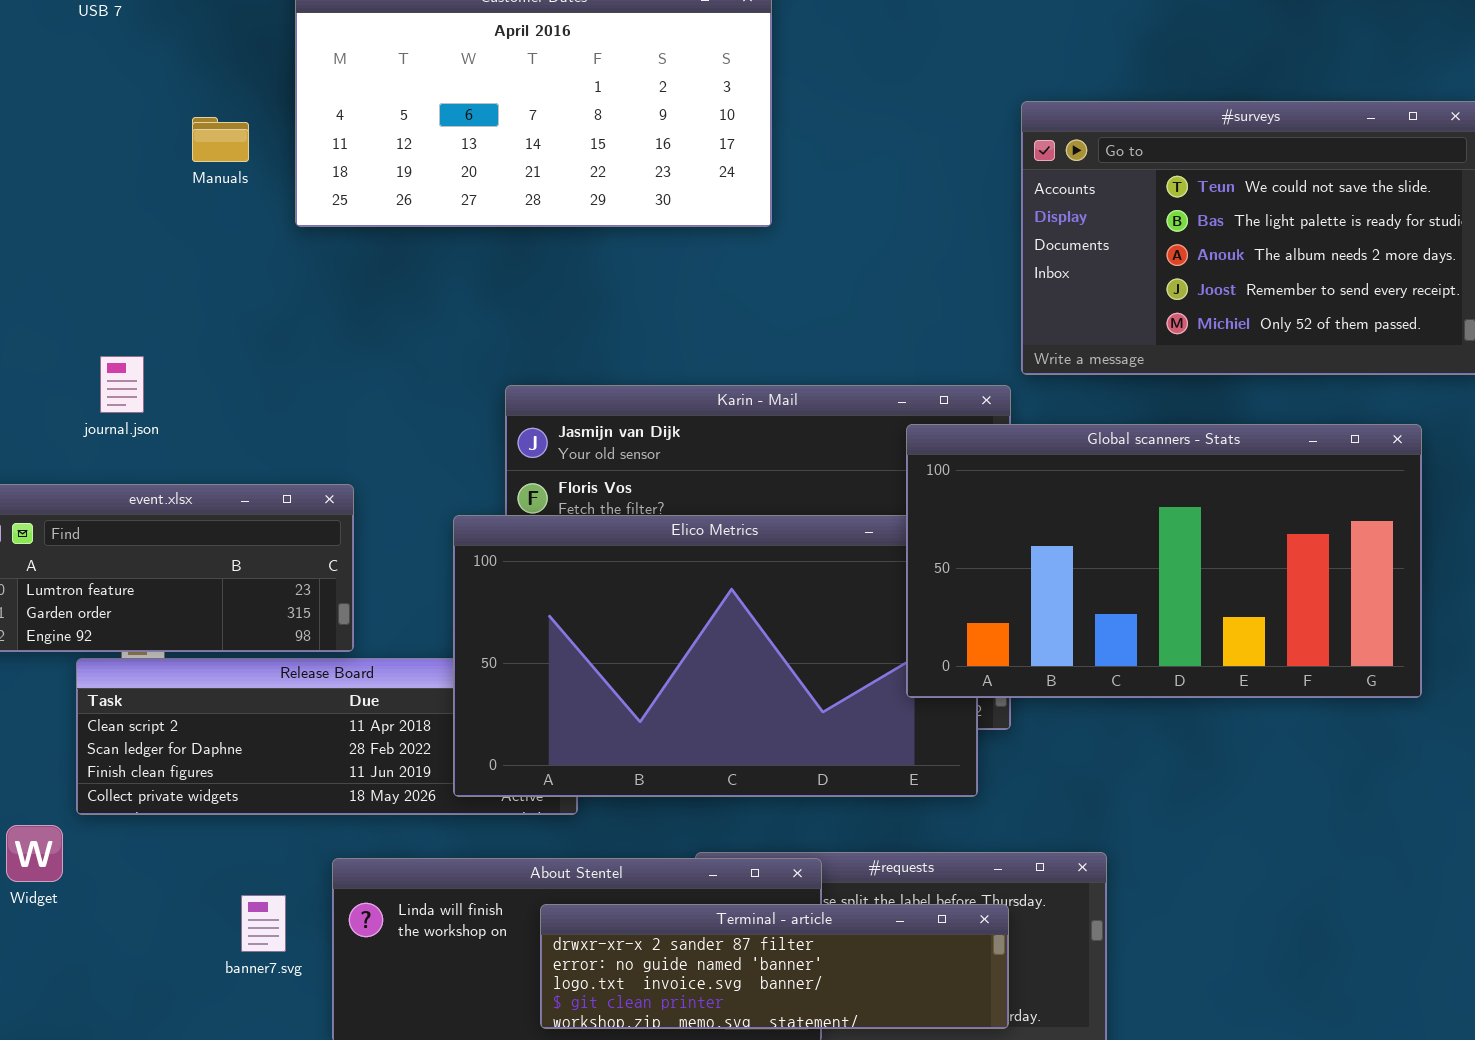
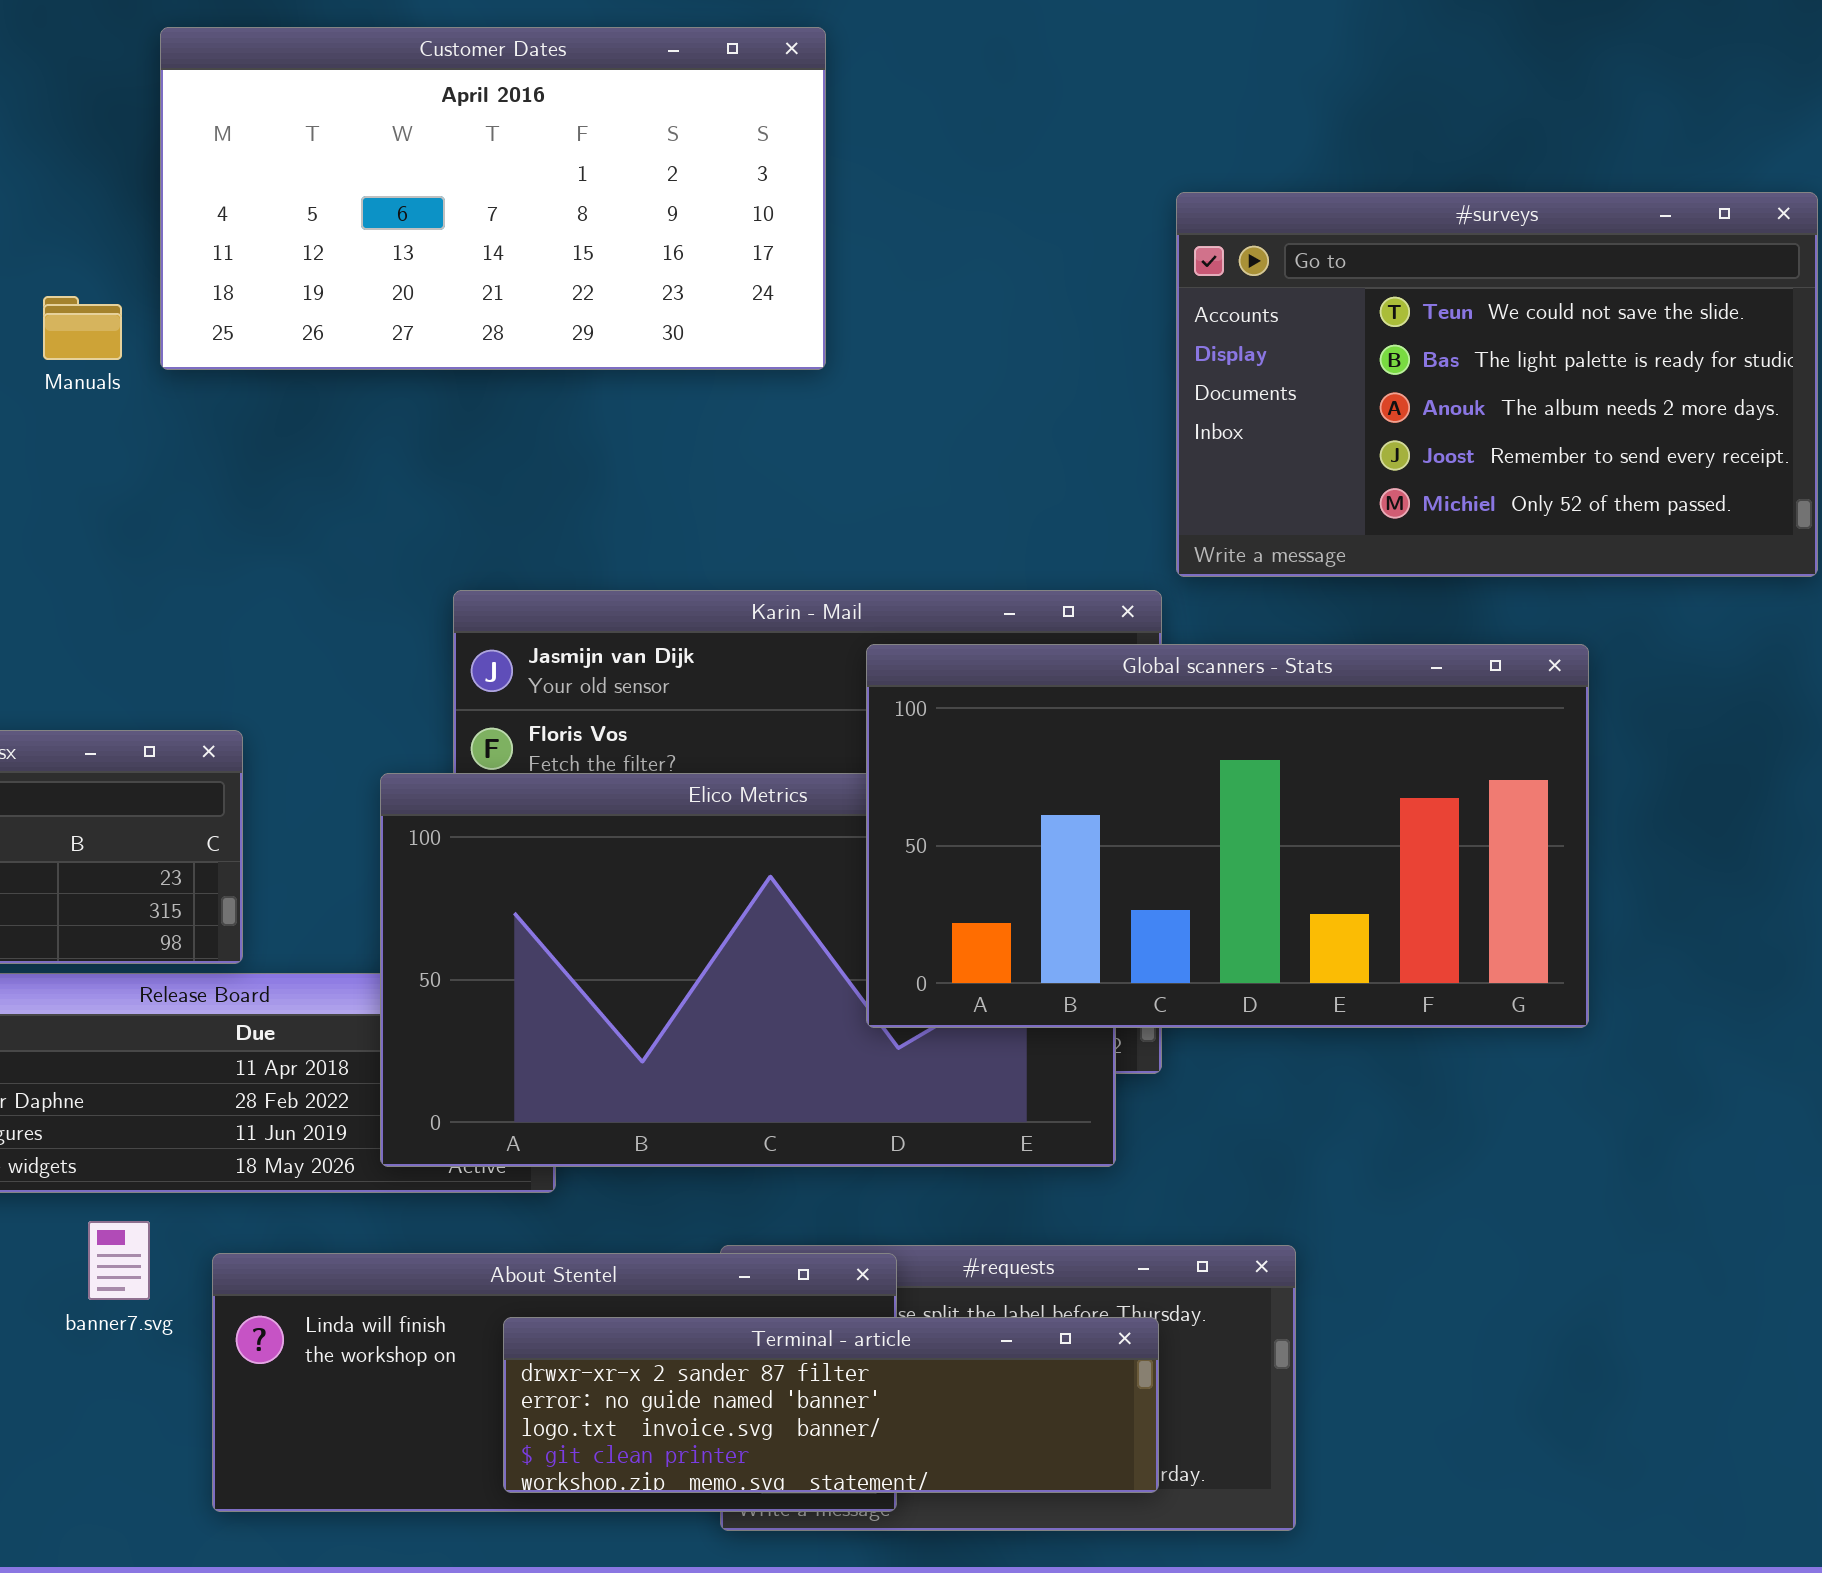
Manuals: [192,117,249,162] -> [43,296,122,360], moved
Global scanners - Stats: [906,424,1422,698] -> [866,644,1589,1028], moved
banner7.svg: [241,895,286,952] -> [88,1221,150,1300], moved

